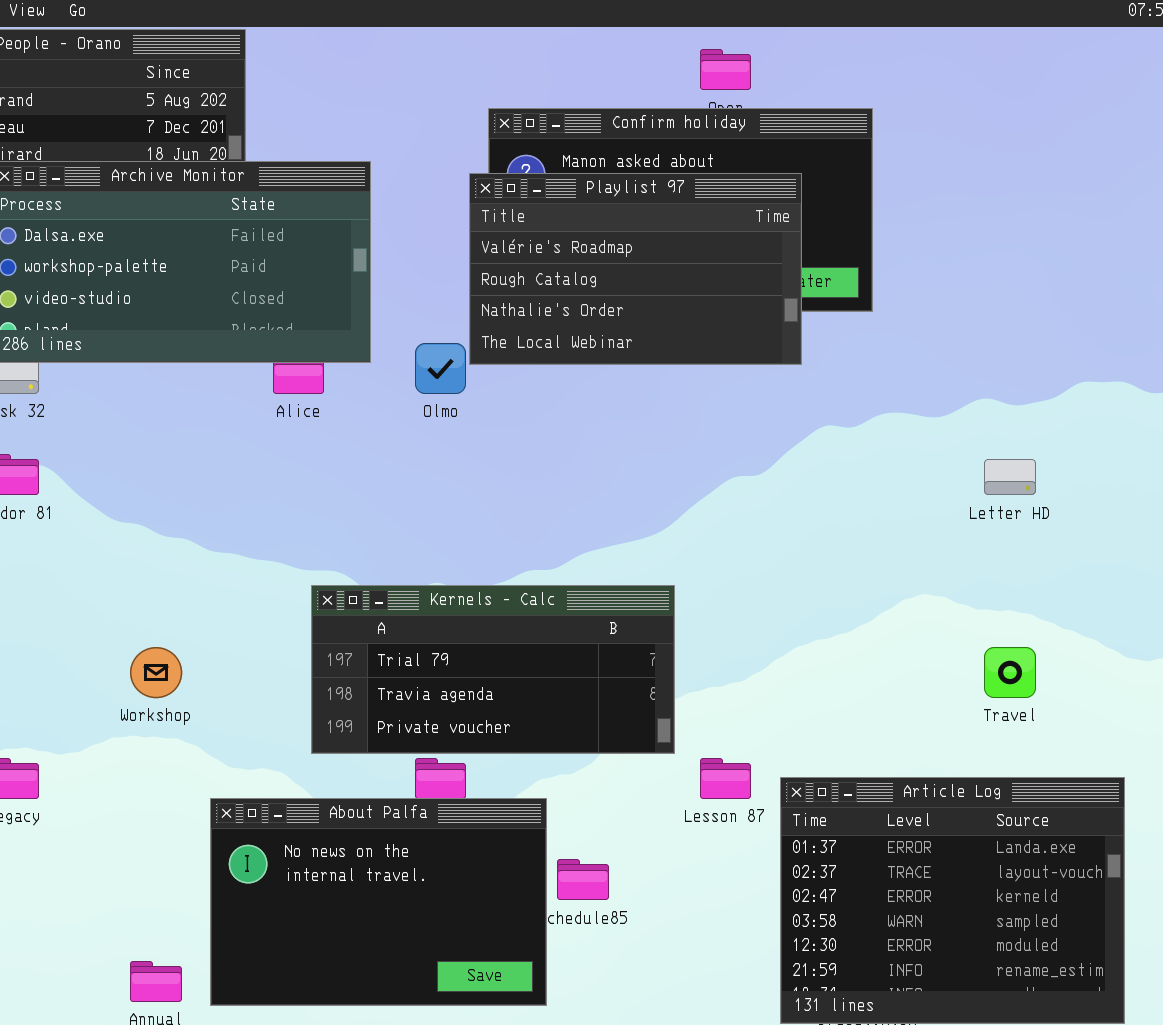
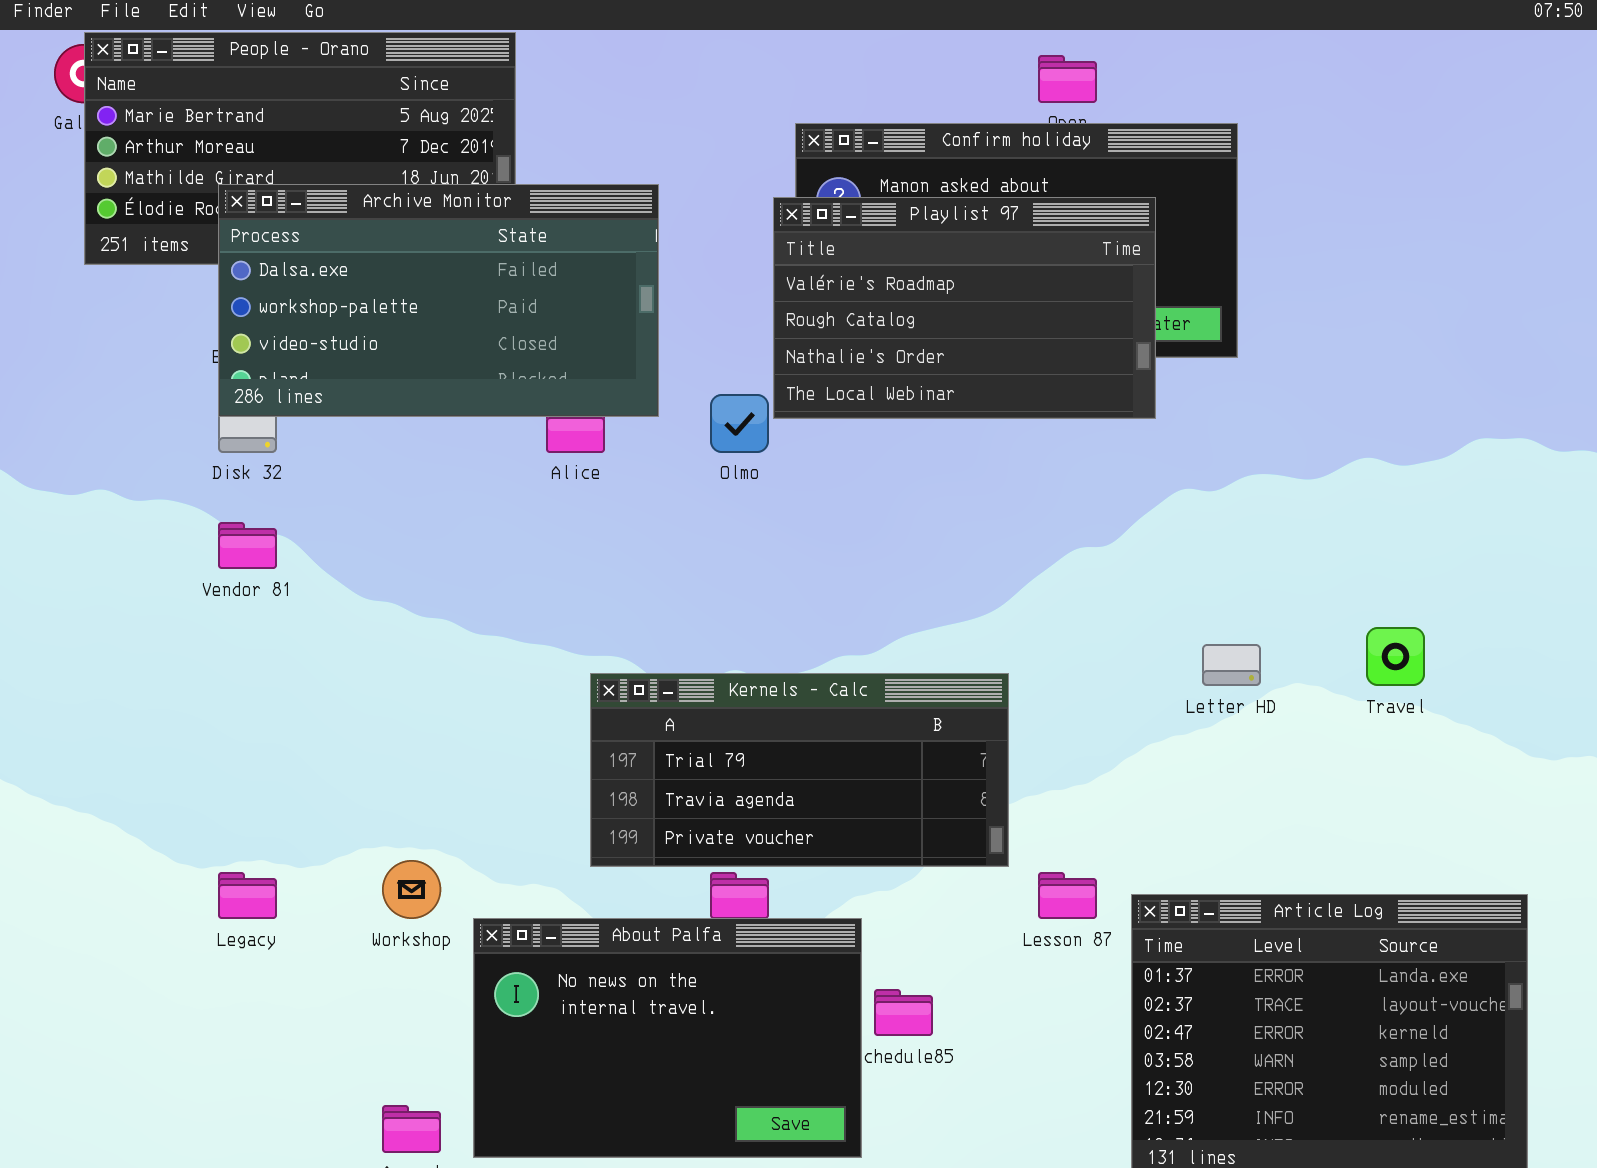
Letter HD: [984,459,1036,495] -> [1202,644,1261,686], moved
Workshop: [130,647,182,698] -> [382,860,441,919], moved
Travel: [984,647,1036,698] -> [1366,627,1425,686], moved

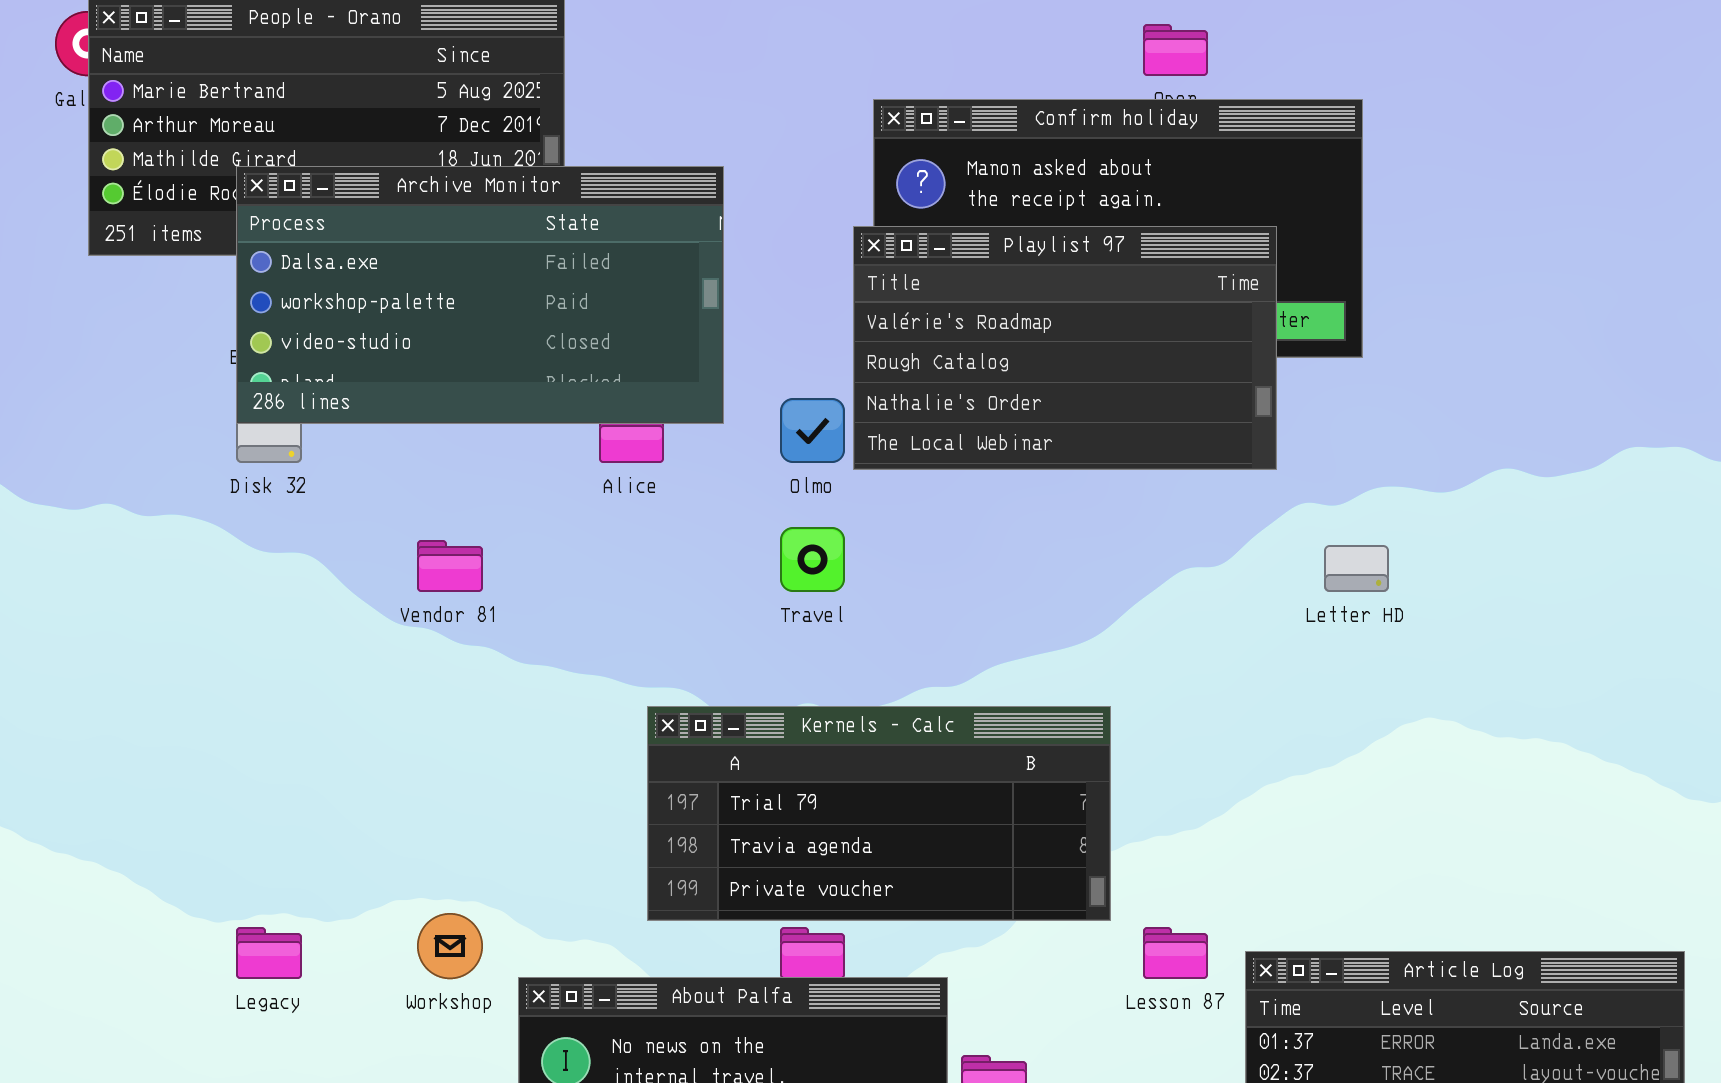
Playlist 97: [773,197,1156,419] -> [853,226,1277,470], moved
Vendor 81: [218,522,277,569] -> [417,540,483,592], moved
Travel: [1366,627,1425,686] -> [780,527,845,592], moved
Letter HD: [1202,644,1261,686] -> [1324,545,1389,592], moved

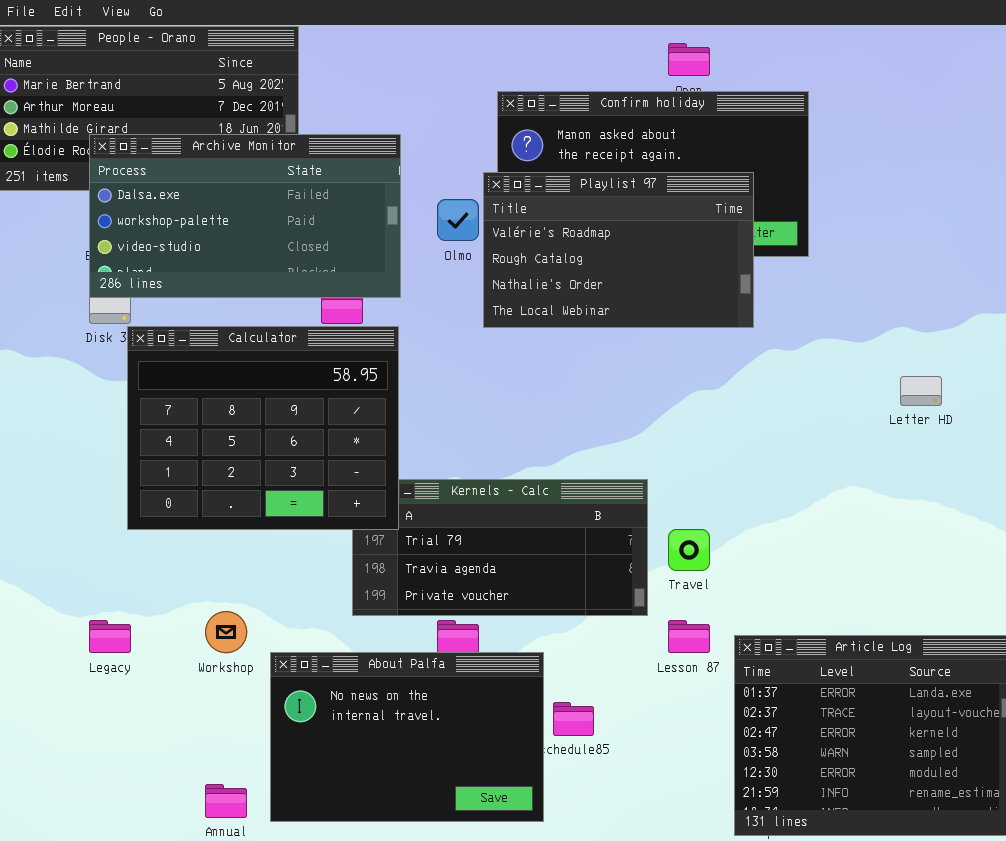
Olmo: [780,398,845,463] -> [437,199,479,241], moved
Calculator: none -> [127,326,399,530], opened
Travel: [780,527,845,592] -> [668,529,710,571], moved
Letter HD: [1324,545,1389,592] -> [900,376,942,406], moved

